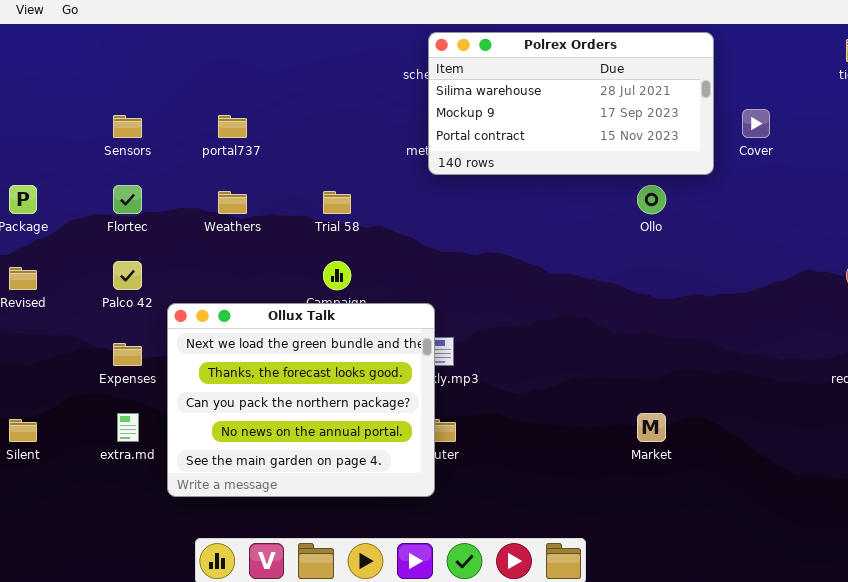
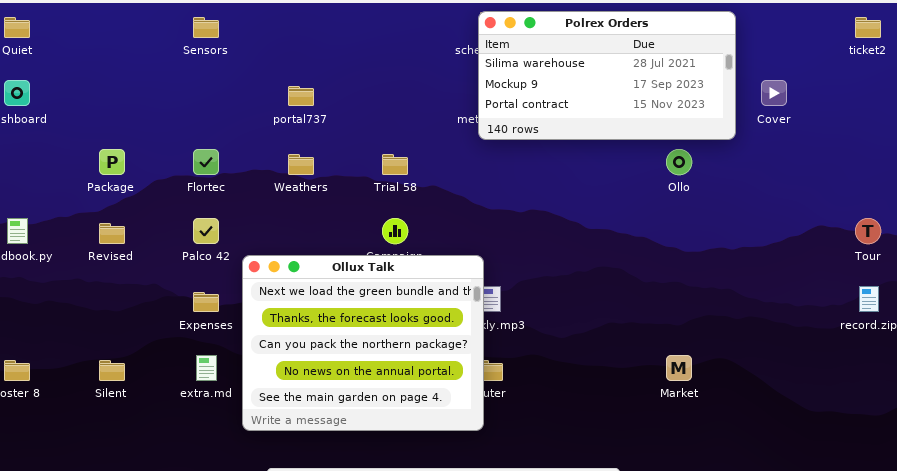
Sensors: [113,115,142,138] -> [193,17,219,38], moved

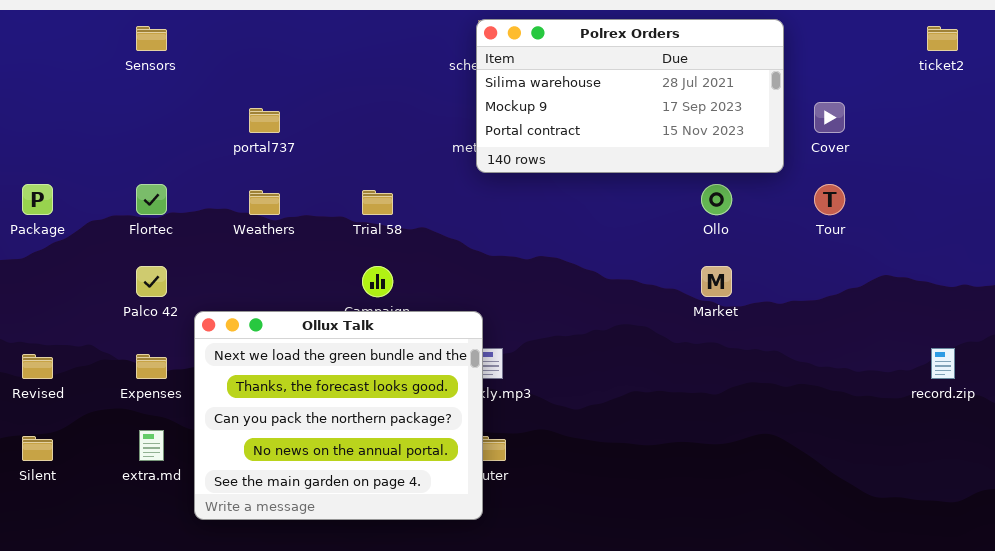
Tour: [855,218,881,244] -> [814,184,845,215], moved
Revised: [99,223,125,244] -> [22,354,53,379], moved
Market: [666,355,692,381] -> [701,266,732,297], moved

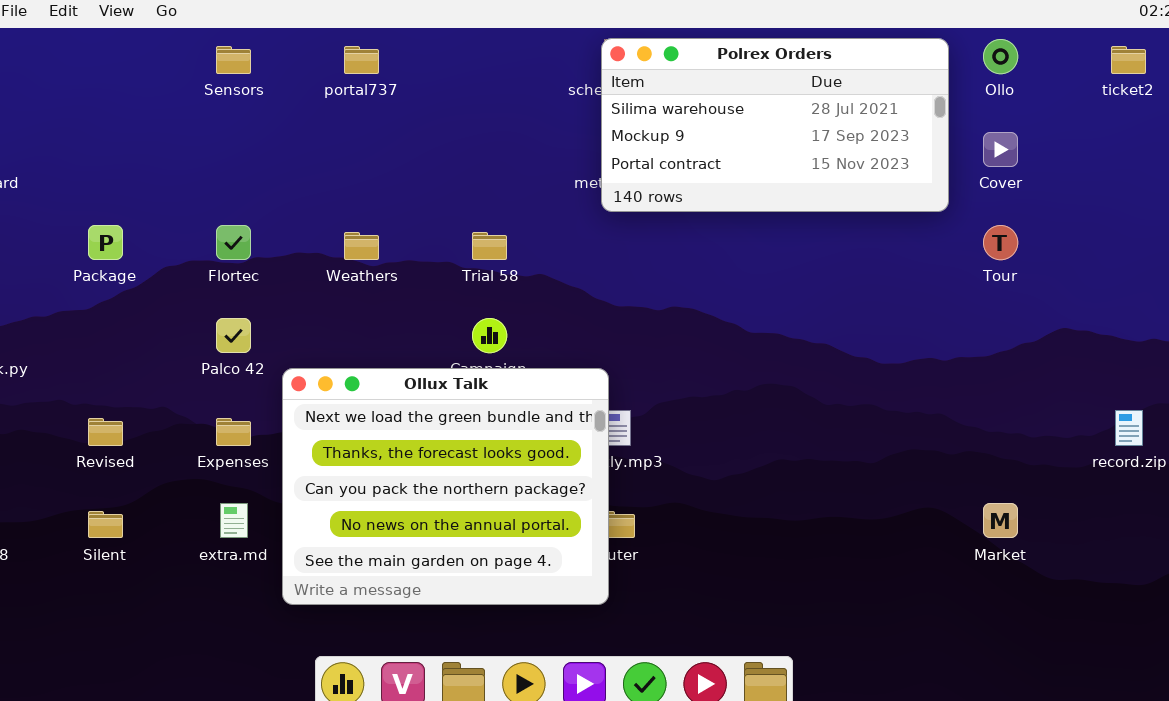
portal737: [249,108,280,133] -> [344,46,379,74], moved
Ollo: [701,184,732,215] -> [983,39,1018,74], moved
Market: [701,266,732,297] -> [983,503,1018,538], moved

